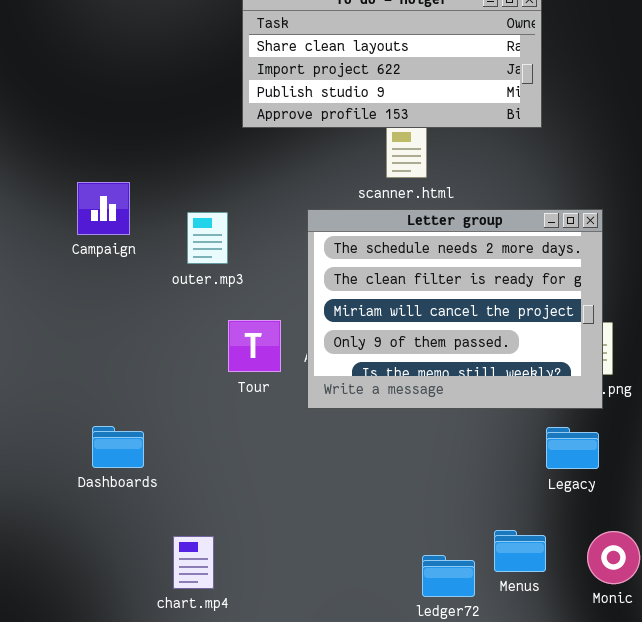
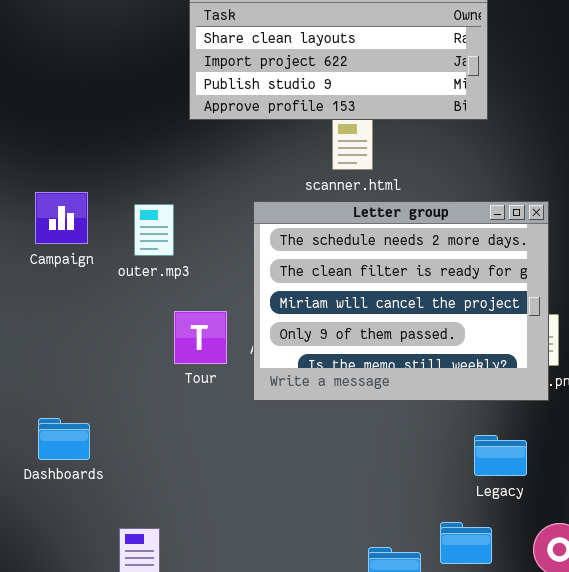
Campaign: [77,182,130,235] -> [35,192,88,244], moved
Legacy: [546,427,599,469] -> [474,435,527,476], moved

